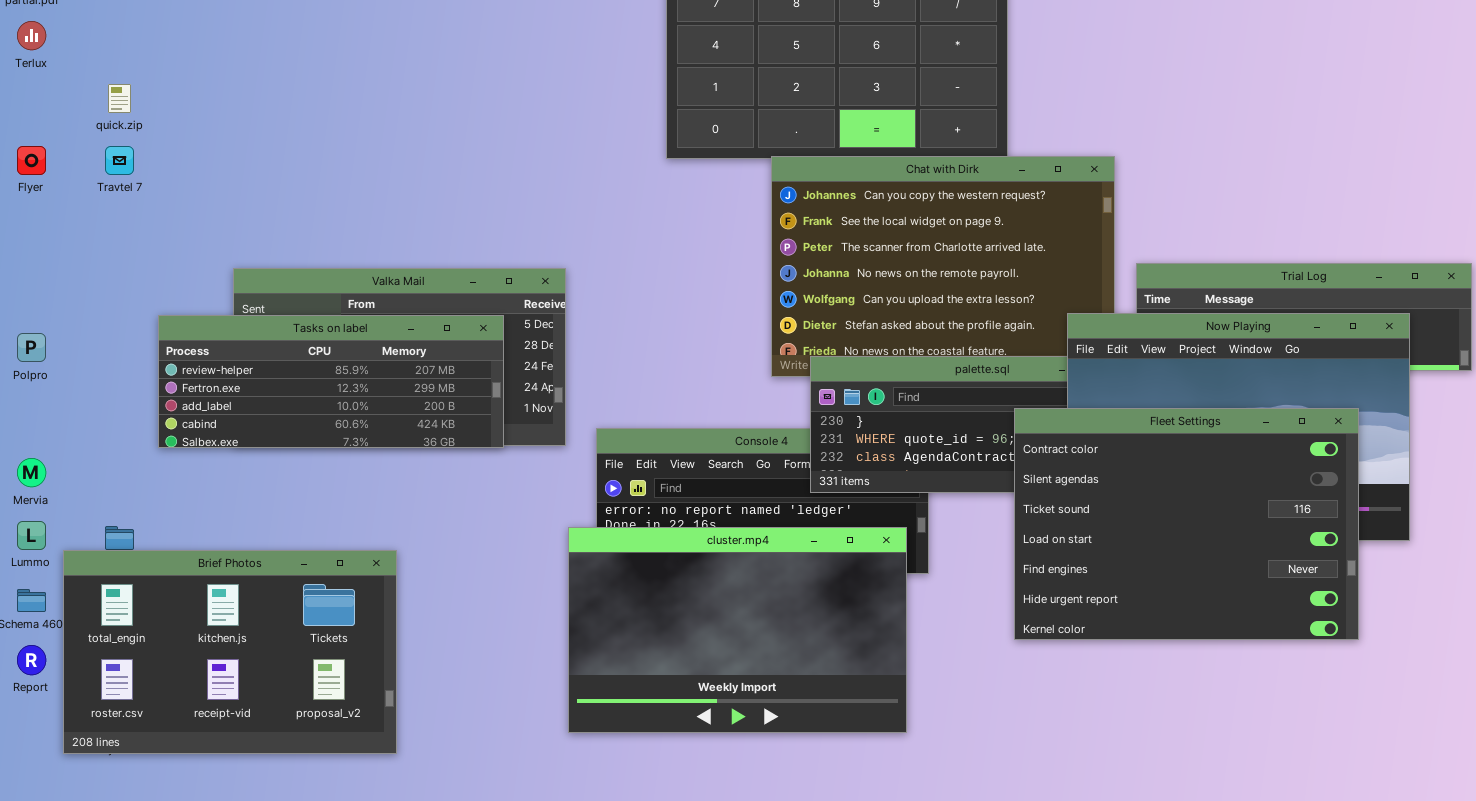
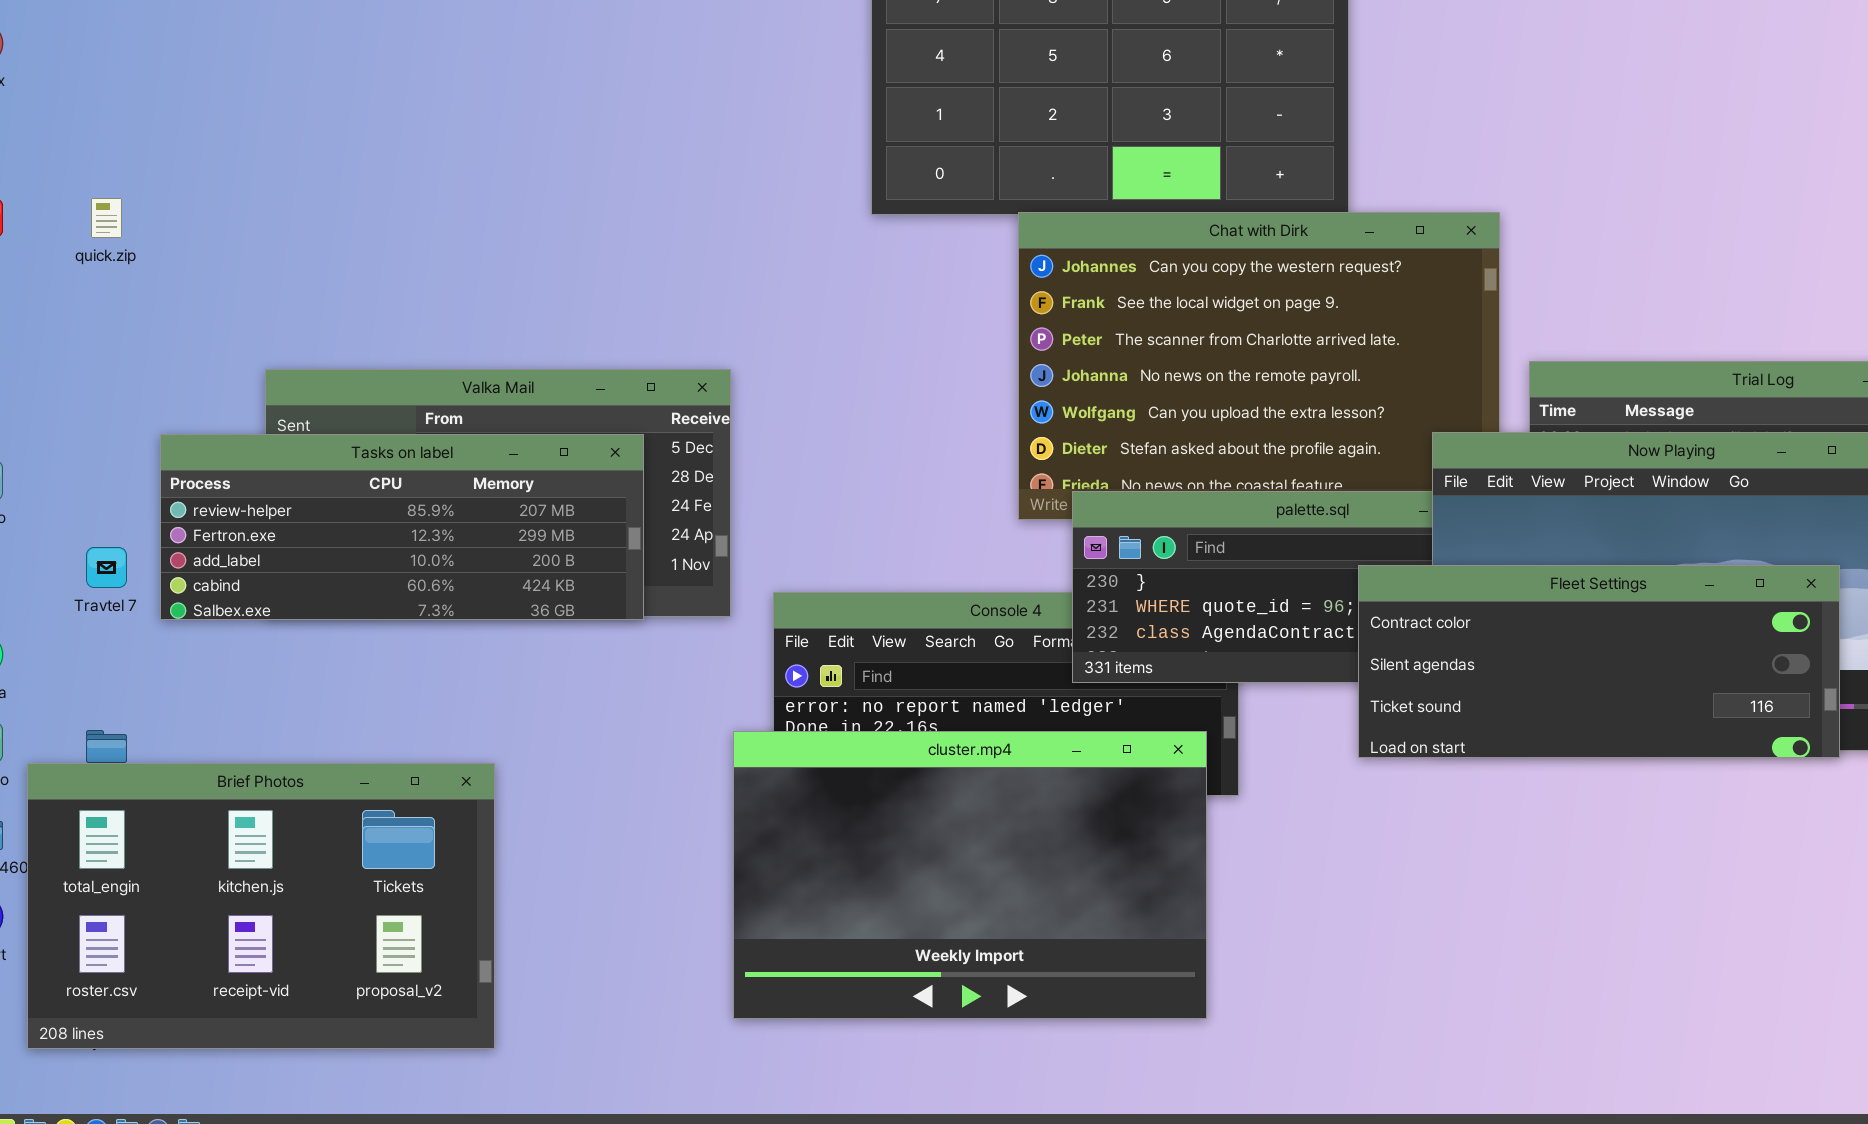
quick.zip: [108,84,131,113] -> [91,198,122,238], moved
Travtel 7: [105,146,134,175] -> [86,547,127,588], moved
Fleet Settings: [1014,408,1359,640] -> [1358,565,1840,758], resized

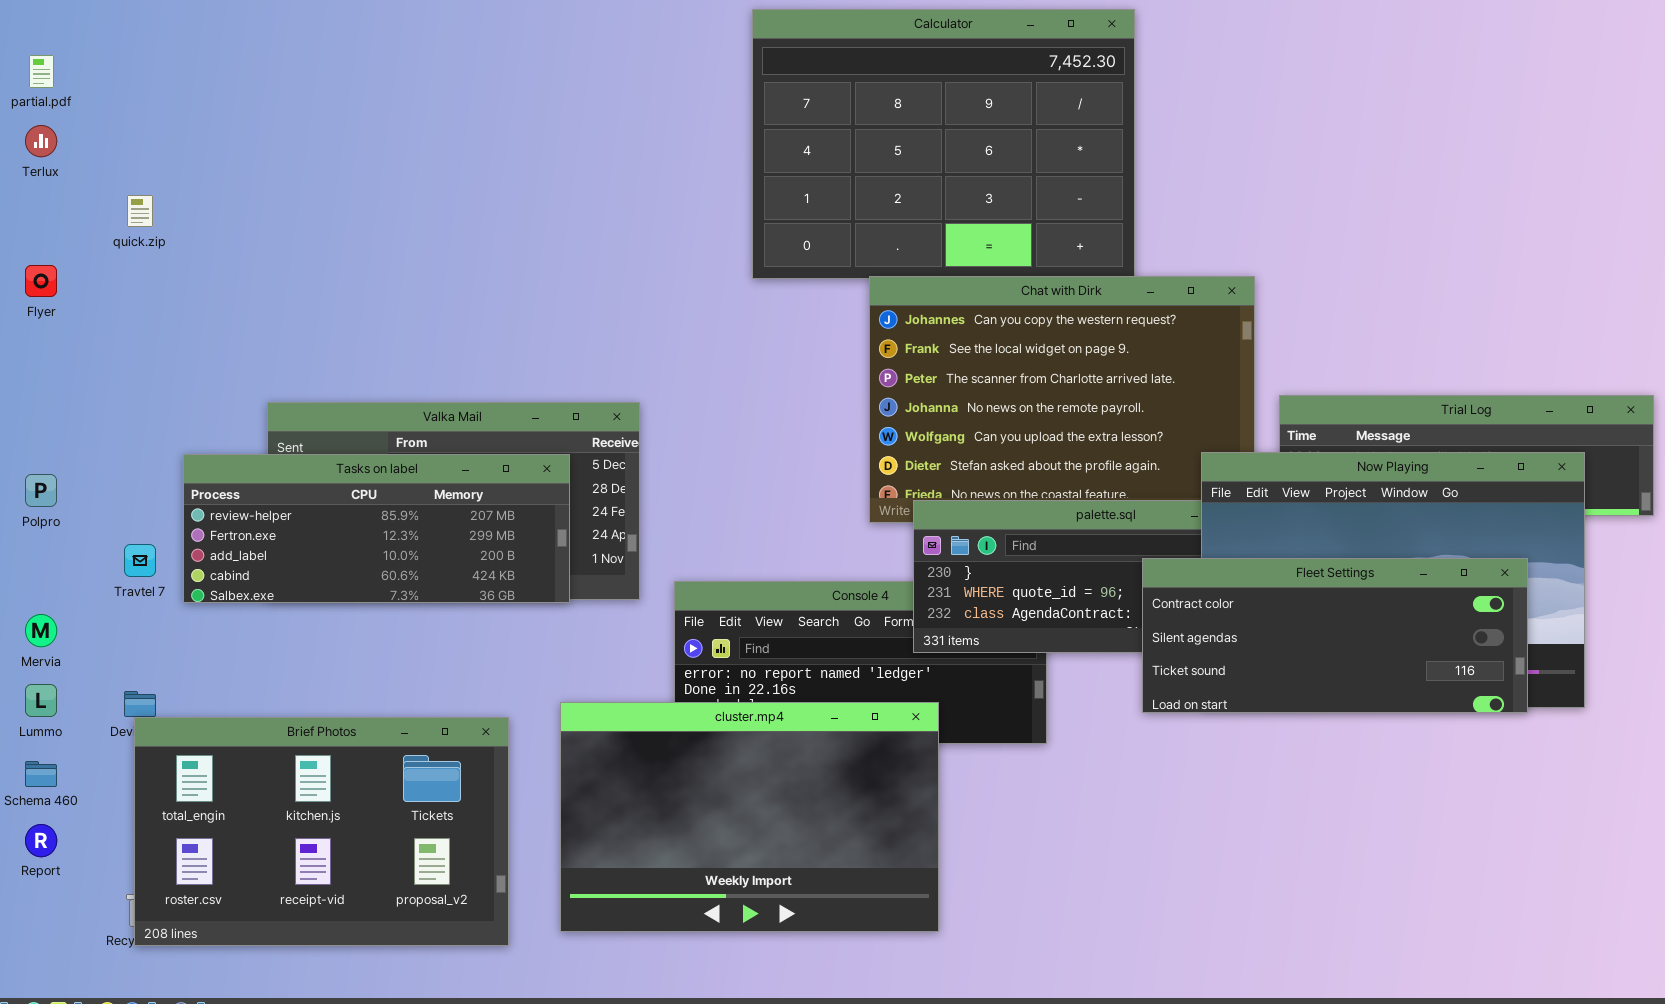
quick.zip: [91,198,122,238] -> [127,195,153,227], moved
cluster.mp4: [733,731,1207,1019] -> [560,702,939,932], moved
Brief Photos: [27,763,495,1049] -> [134,717,509,946], moved

